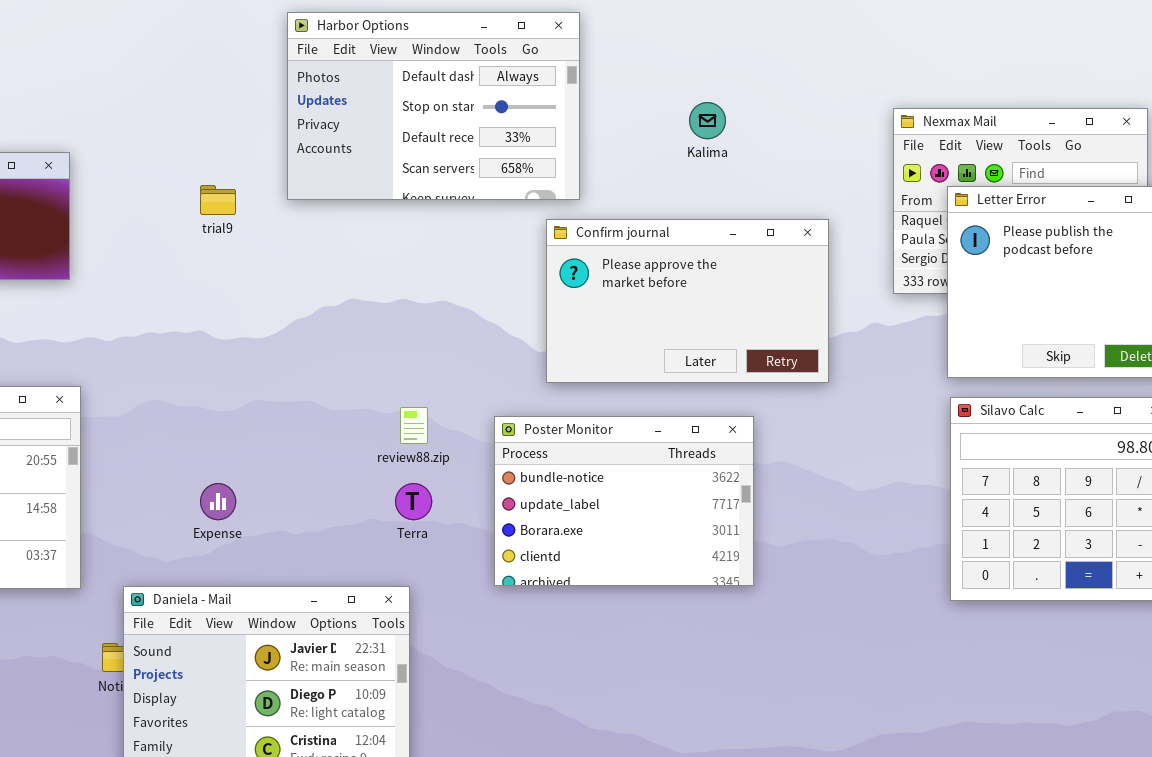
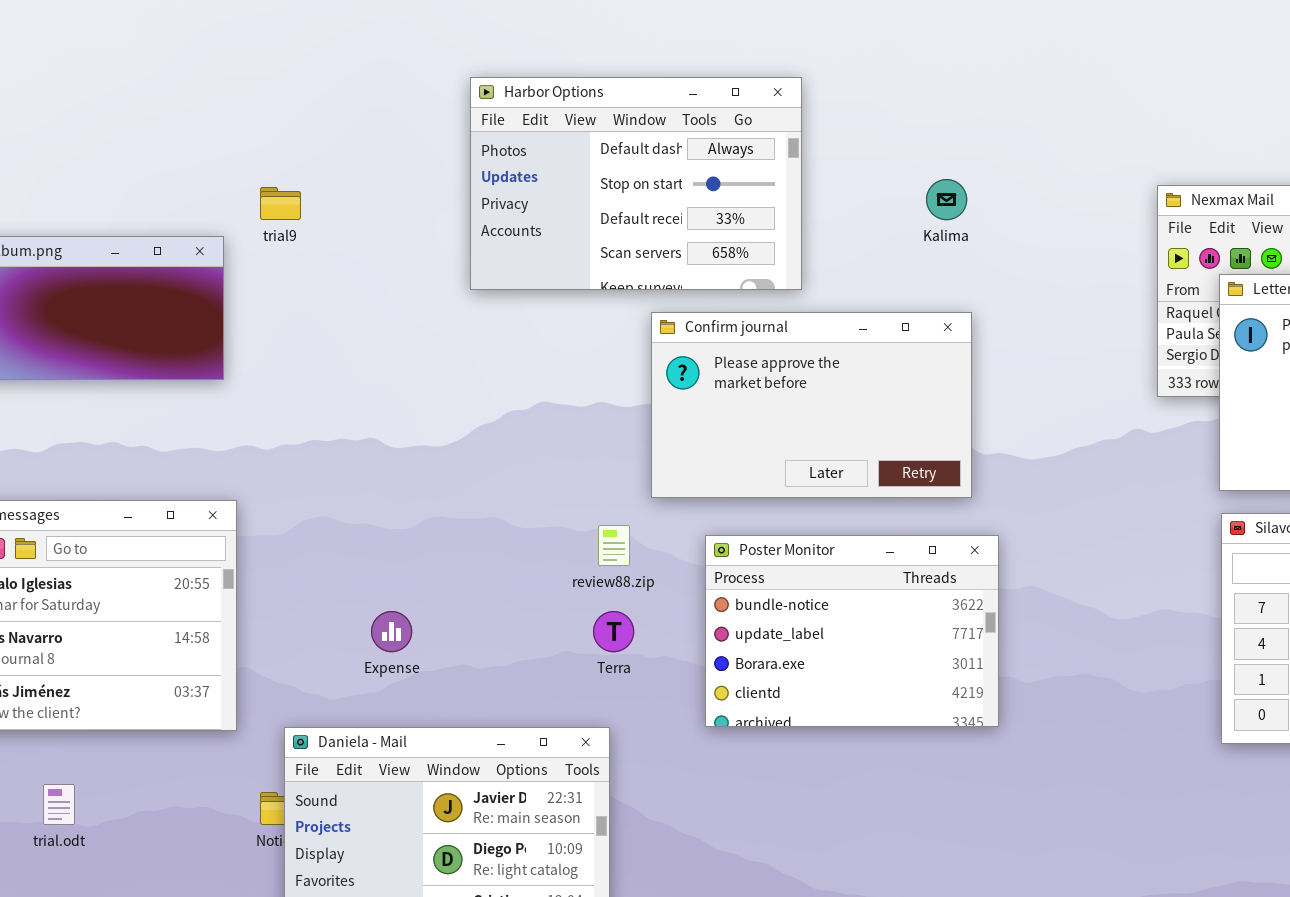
trial9: [200,185,236,215] -> [260,187,301,220], moved
Confirm journal: [546,219,829,383] -> [651,312,972,498], moved

